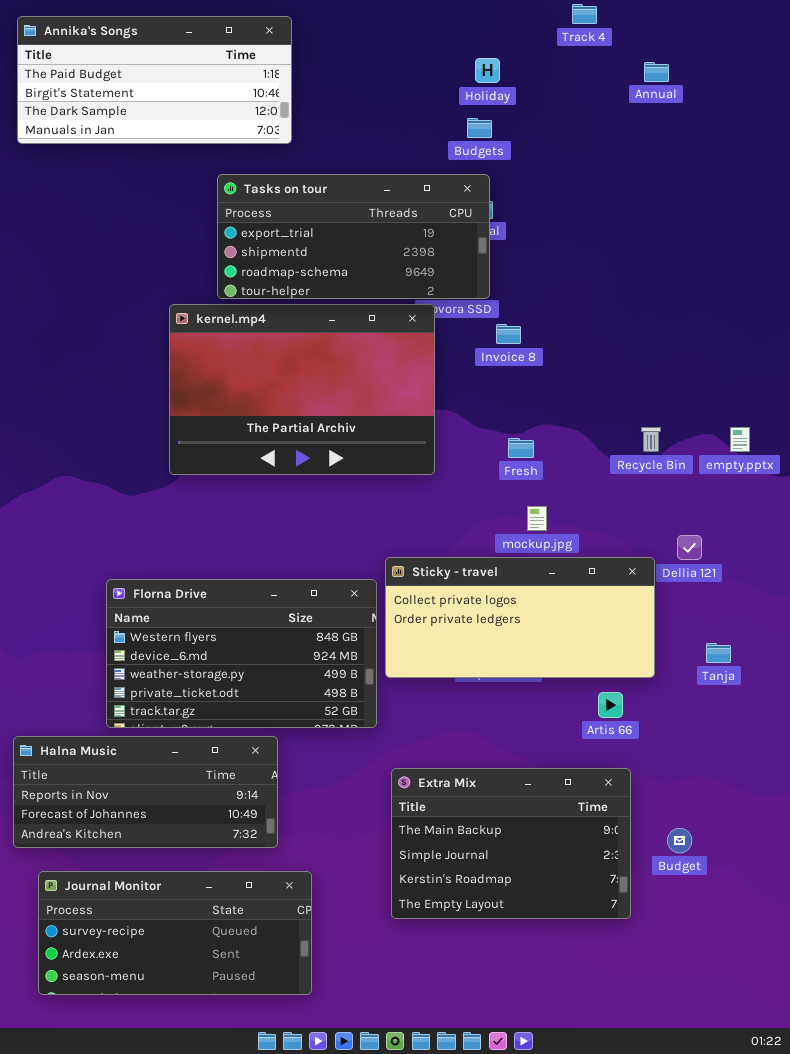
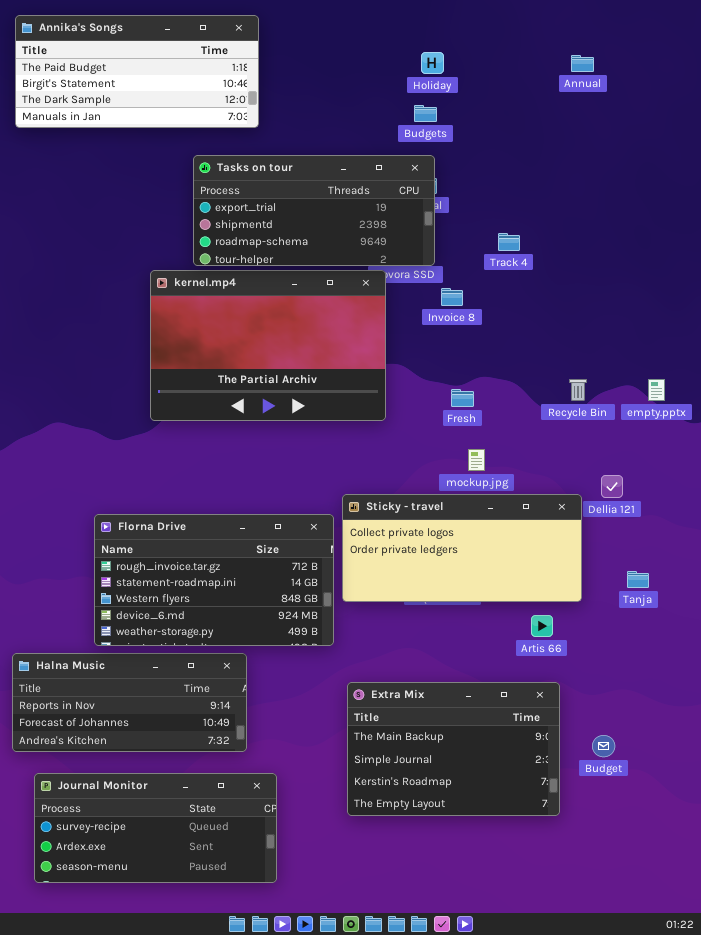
Track 4: [572,4,597,24] -> [498,233,520,251], moved
Florna Drive: [106,579,377,728] -> [94,514,334,646], scrolled up 2 rows

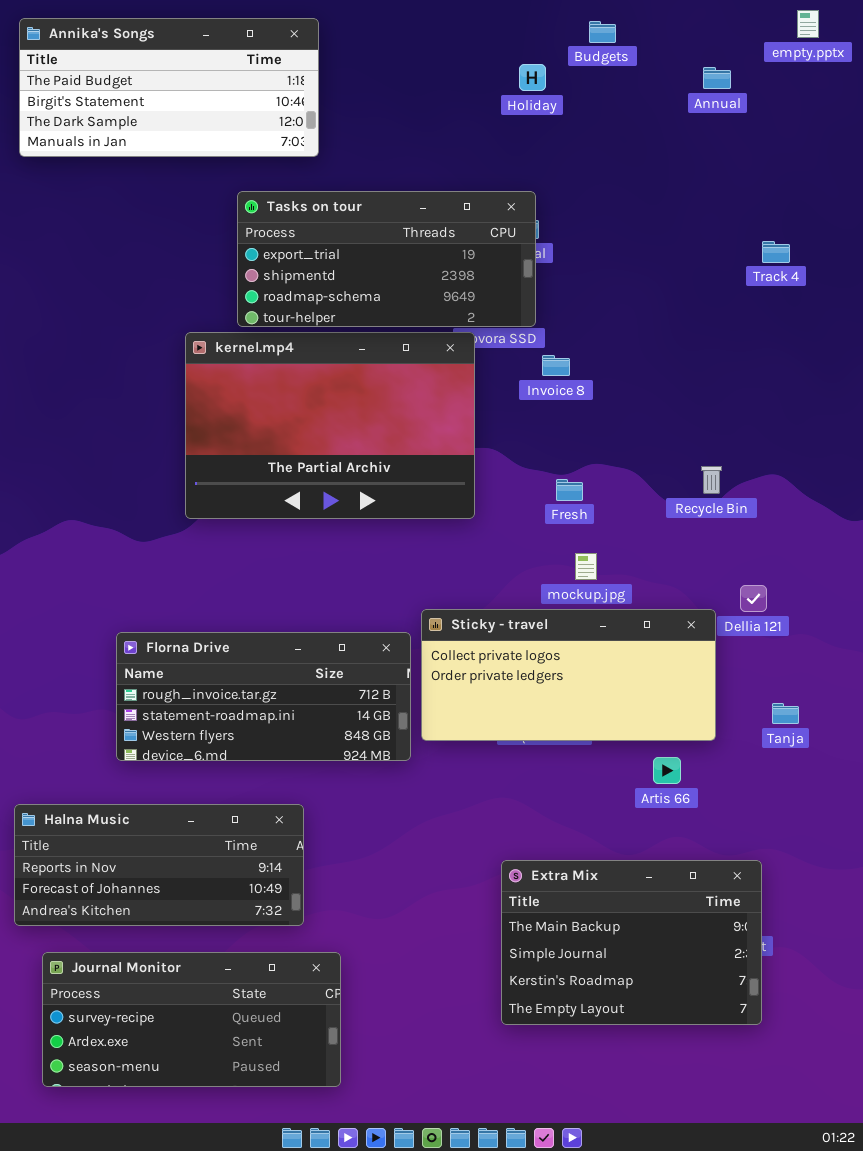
Budgets: [414,105,437,122] -> [589,21,616,43], moved
Track 4: [498,233,520,251] -> [762,241,790,263], moved
empty.pptx: [648,379,665,401] -> [797,10,819,38], moved
Florna Drive: [94,514,334,646] -> [116,632,411,761], resized
Extra Mix: [347,682,560,816] -> [501,860,762,1025], moved

